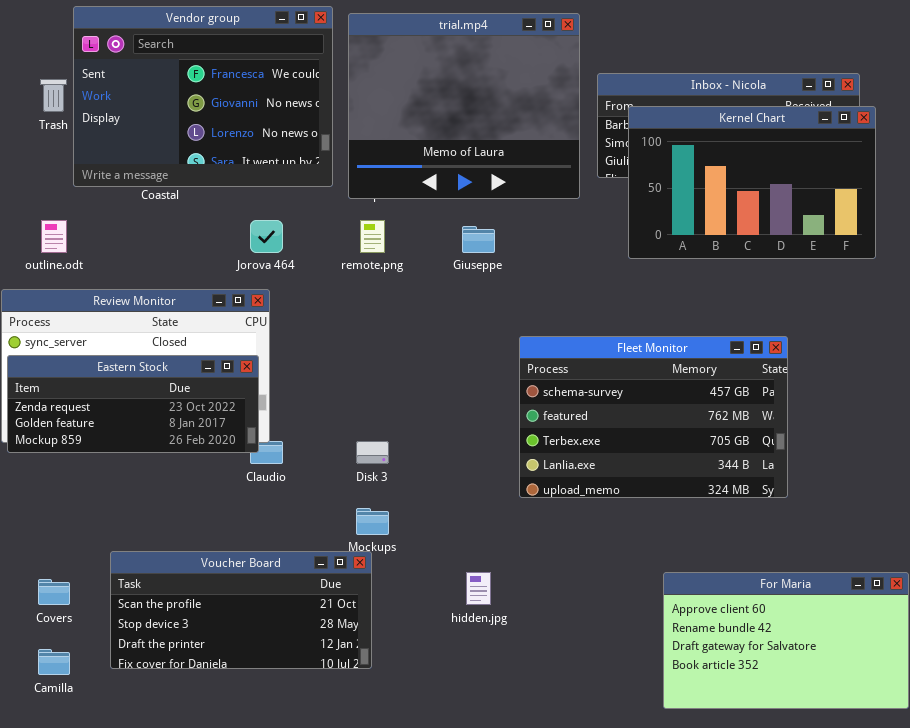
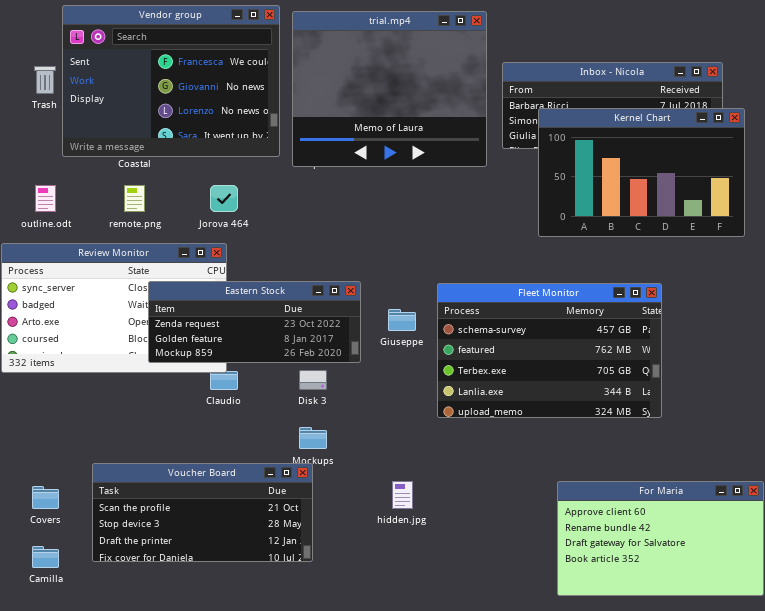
Kernel Chart: [628,106,876,259] -> [538,108,745,237], moved
remote.png: [360,220,385,253] -> [124,185,145,212], moved
Giuseppe: [462,226,495,253] -> [388,309,416,331], moved
Eastern Stock: [7,355,259,453] -> [148,281,361,363], moved

